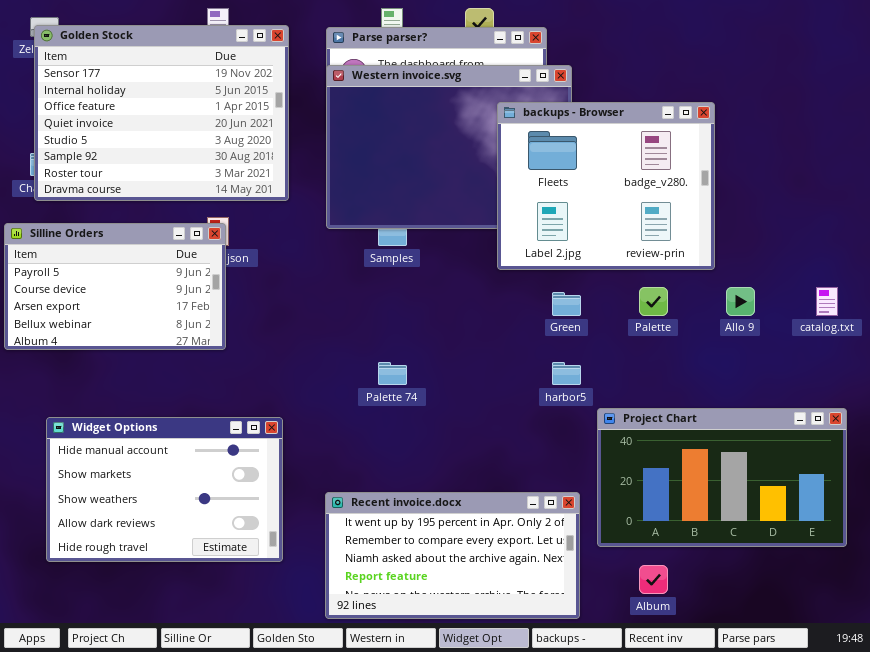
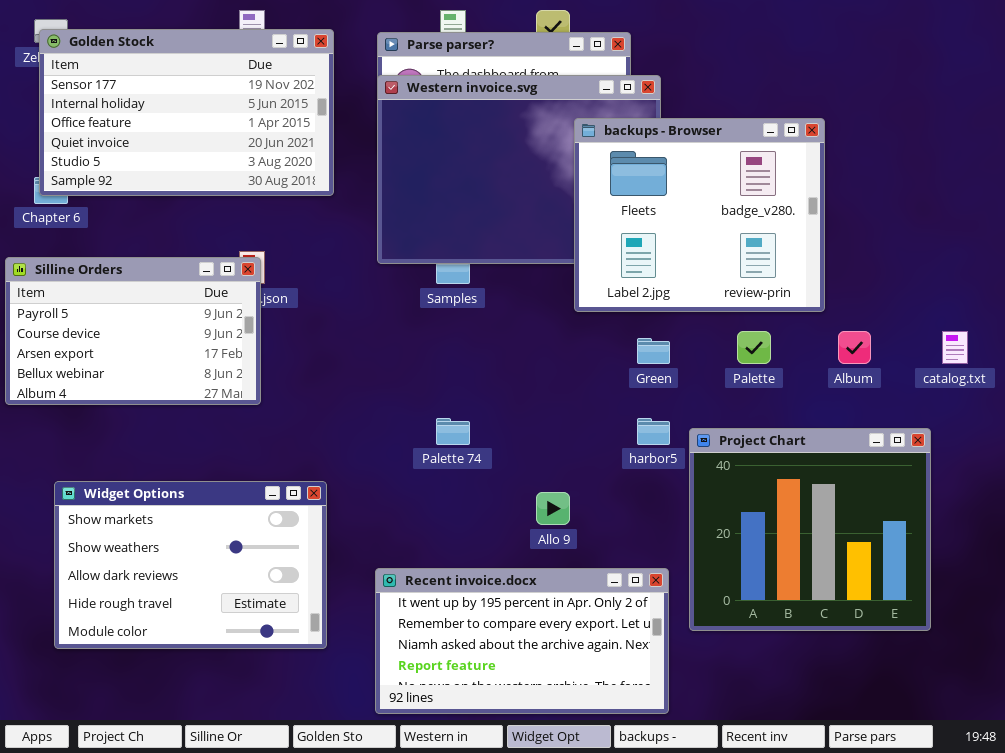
Golden Stock: [34,25,289,201] -> [39,29,334,196], resized
Allo 9: [726,287,755,316] -> [536,492,570,525], moved
Project Chart: [597,408,847,547] -> [689,428,931,631], resized
Widget Options: [46,417,283,562] -> [54,481,327,649], scrolled down 1 row
Album: [639,565,668,594] -> [838,331,871,364], moved

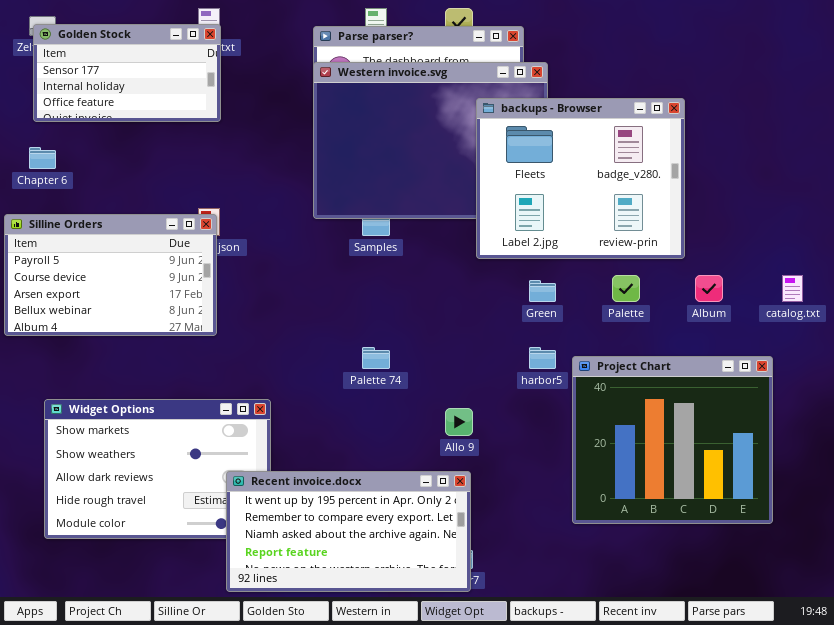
Golden Stock: [39,29,334,196] -> [33,24,221,122], resized
Recent invoice.docx: [375,568,669,714] -> [226,471,471,592], moved

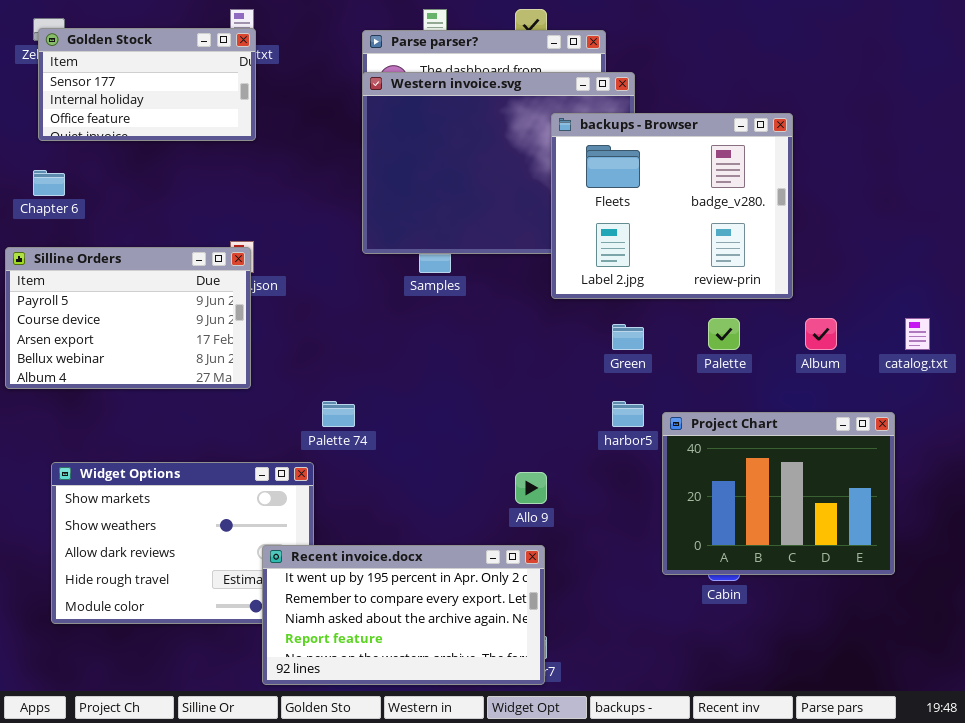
Palette 74: [362,347,390,369] -> [322,401,355,427], moved
Project Chart: [572,356,773,524] -> [662,412,895,575], resized

